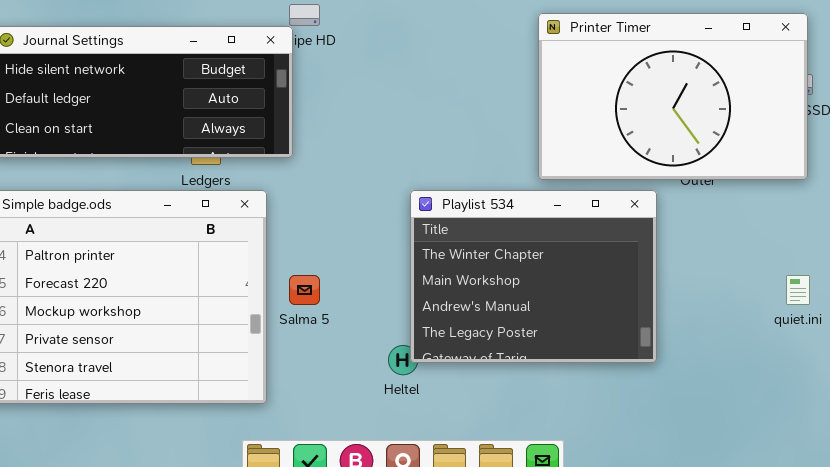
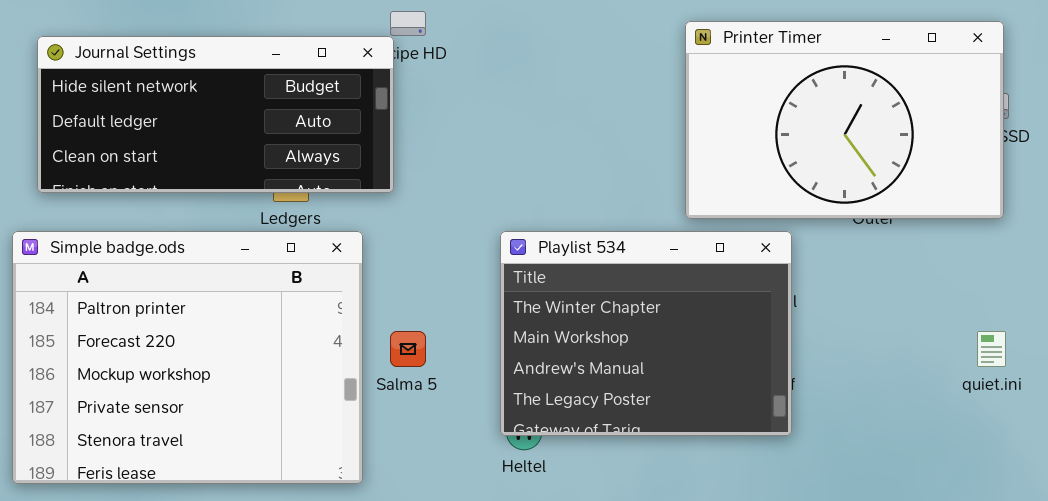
Playlist 534: [410,190,657,363] -> [500,231,792,436], moved

